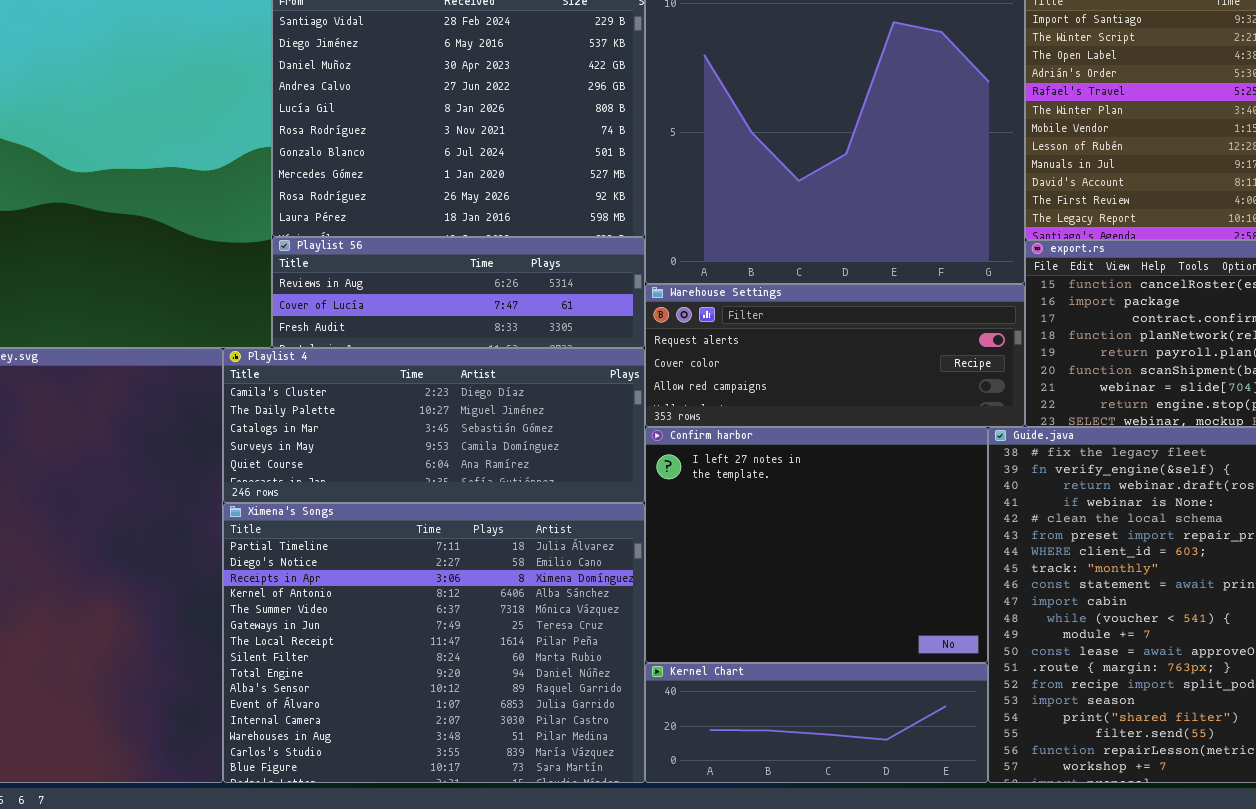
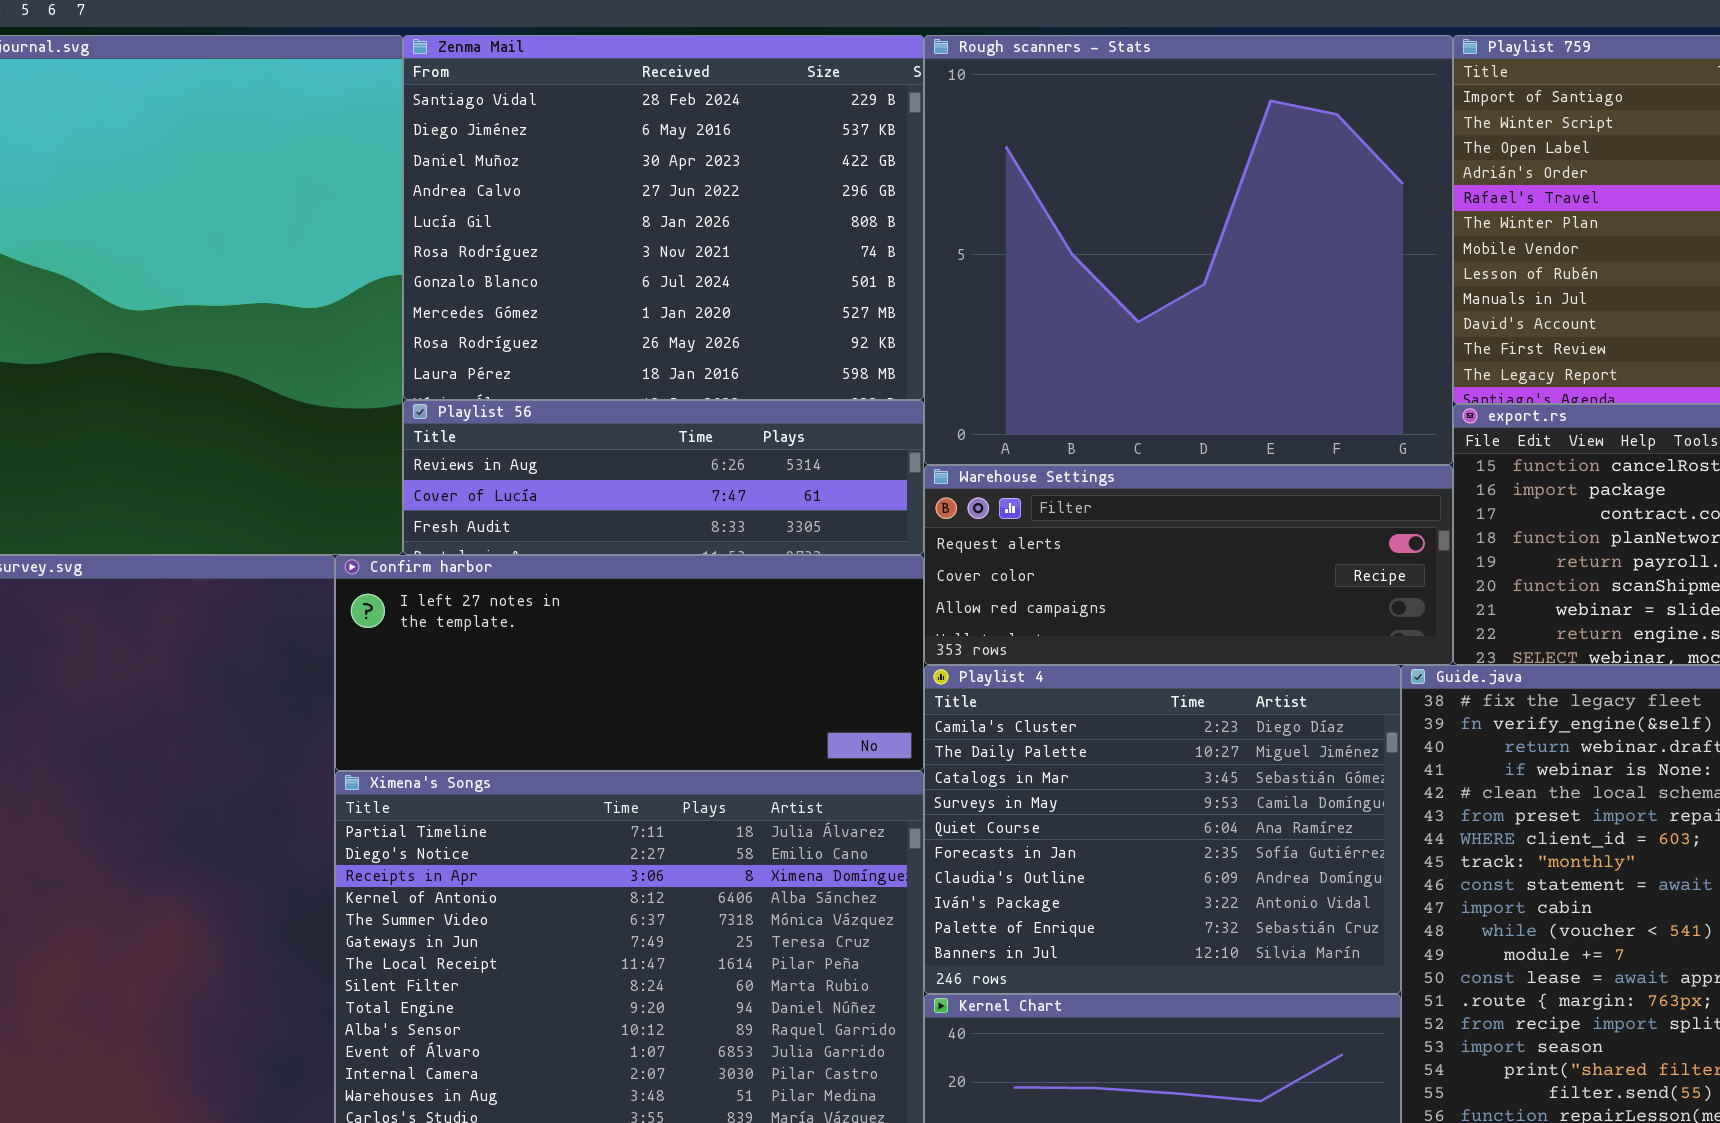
Playlist 4: [223,348,645,503] -> [924,665,1401,994], moved, resized
Confirm harbor: [645,427,988,663] -> [335,555,924,771], moved, resized

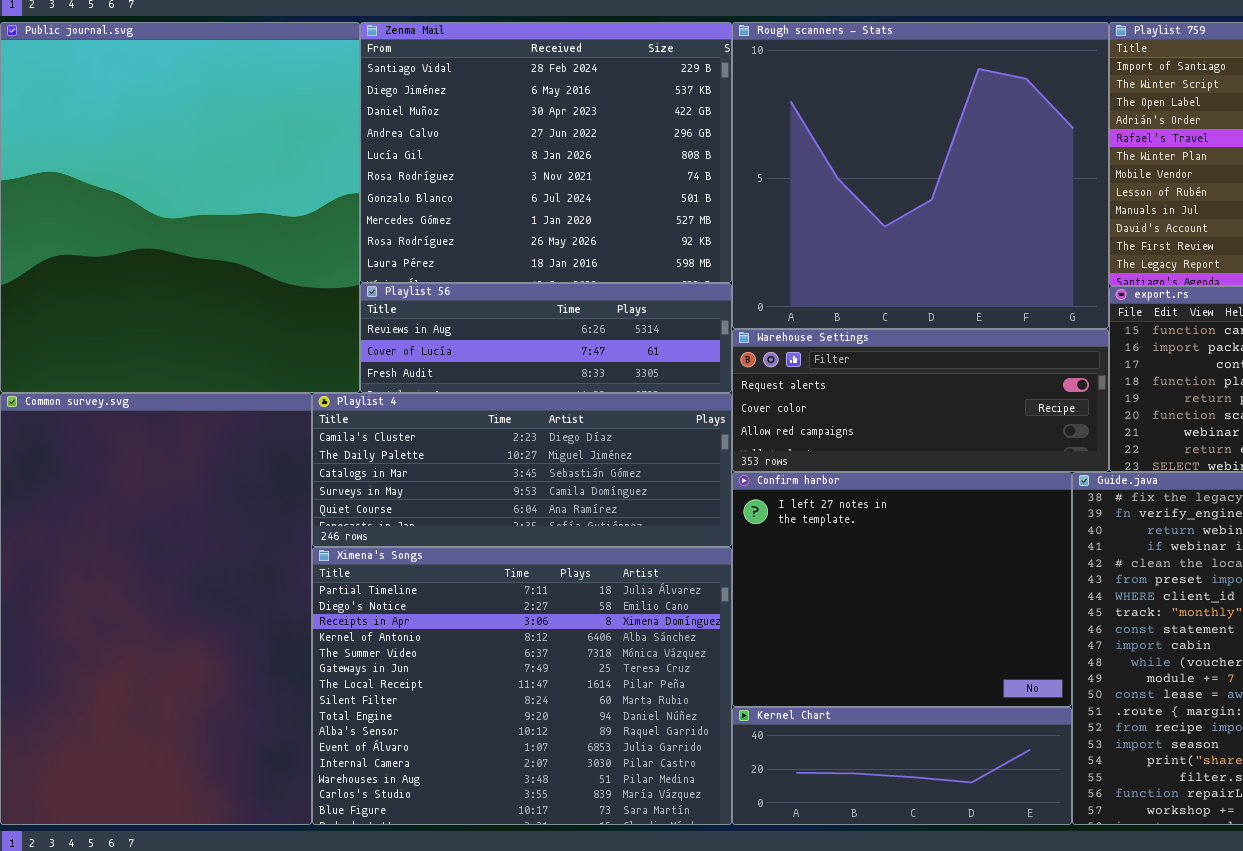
Confirm harbor: [335,555,924,771] -> [732,472,1072,707], moved, resized
Playlist 4: [924,665,1401,994] -> [312,393,732,547], moved, resized

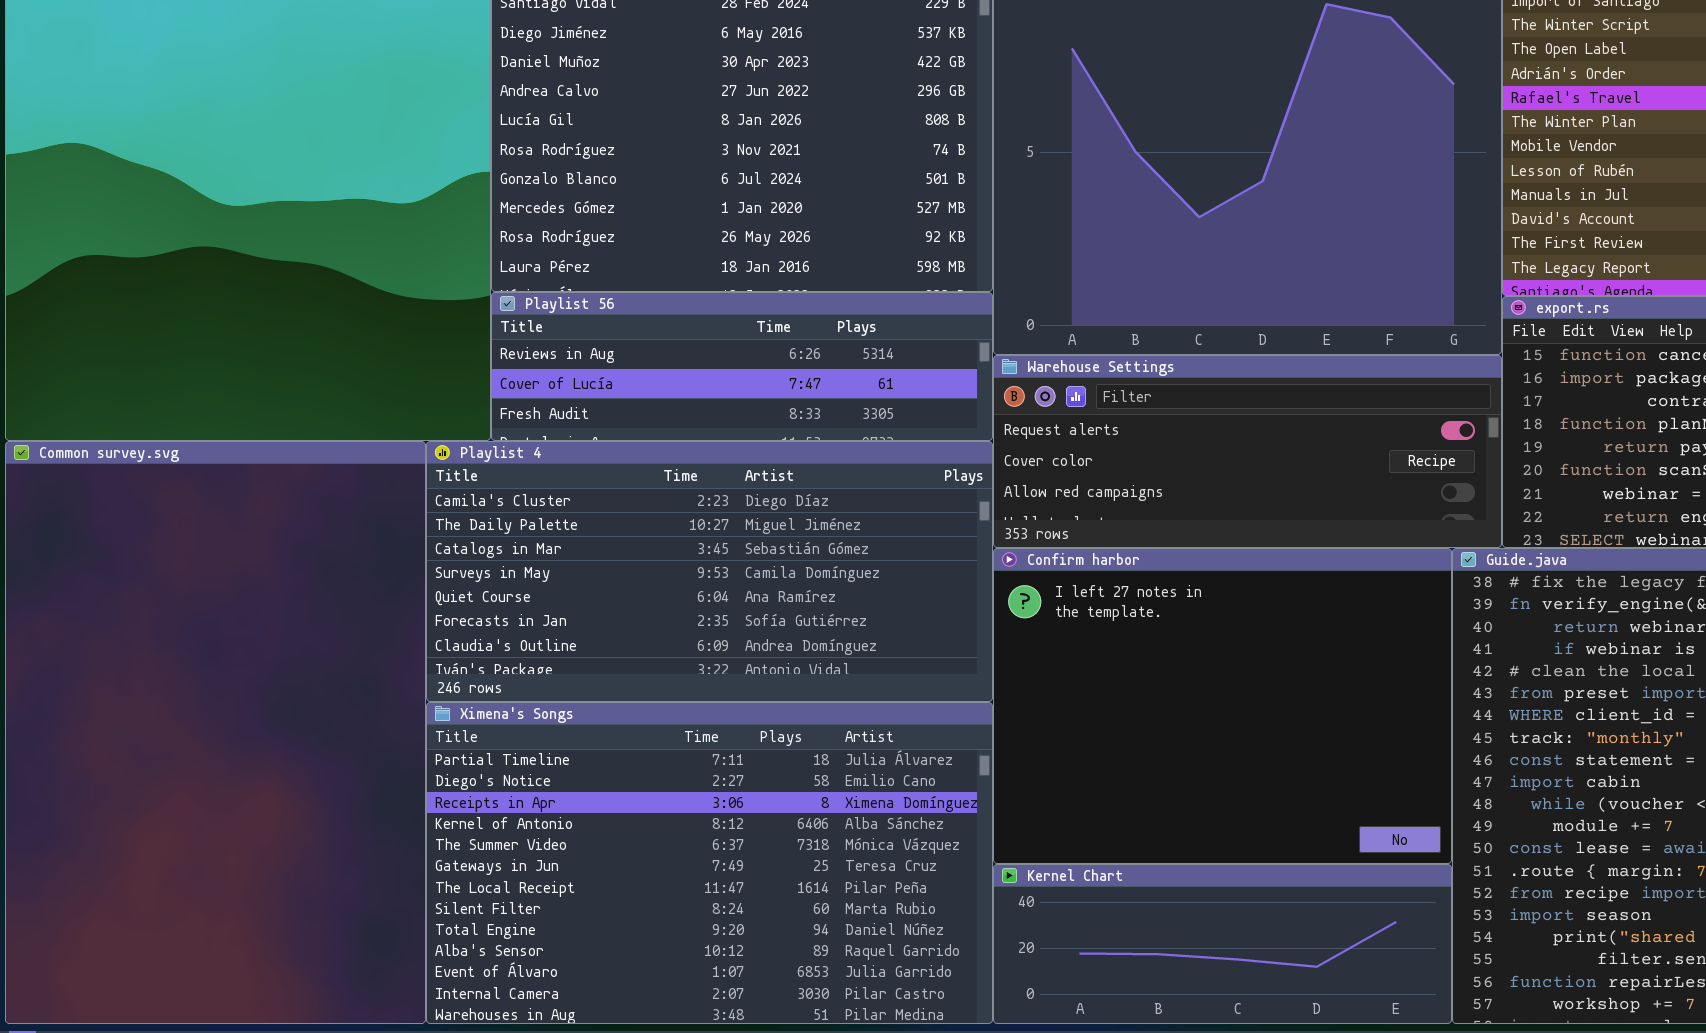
Playlist 4: [312,393,732,547] -> [426,441,993,702], resized
Ximena's Songs: [312,547,732,825] -> [426,702,993,1024], resized

